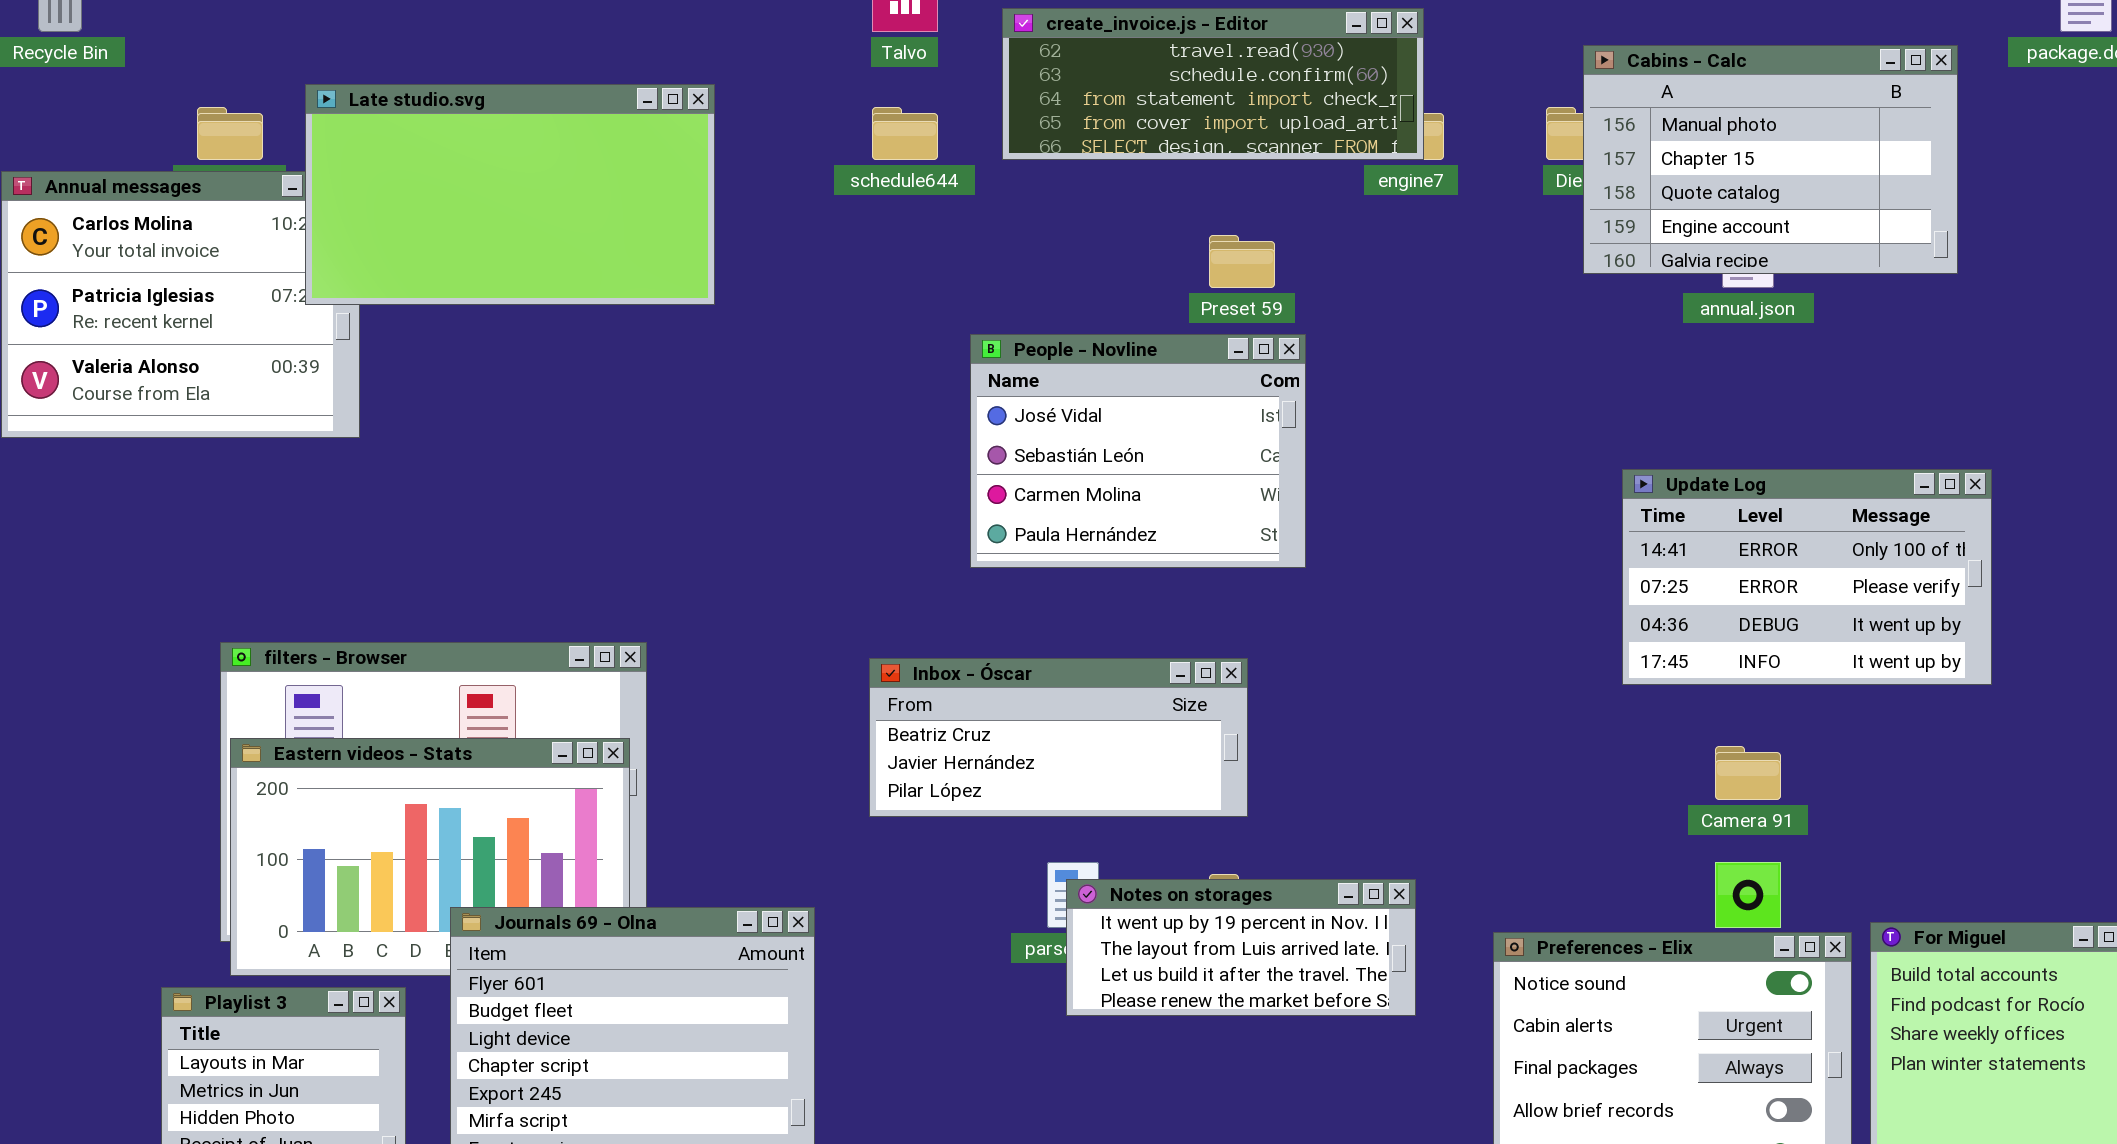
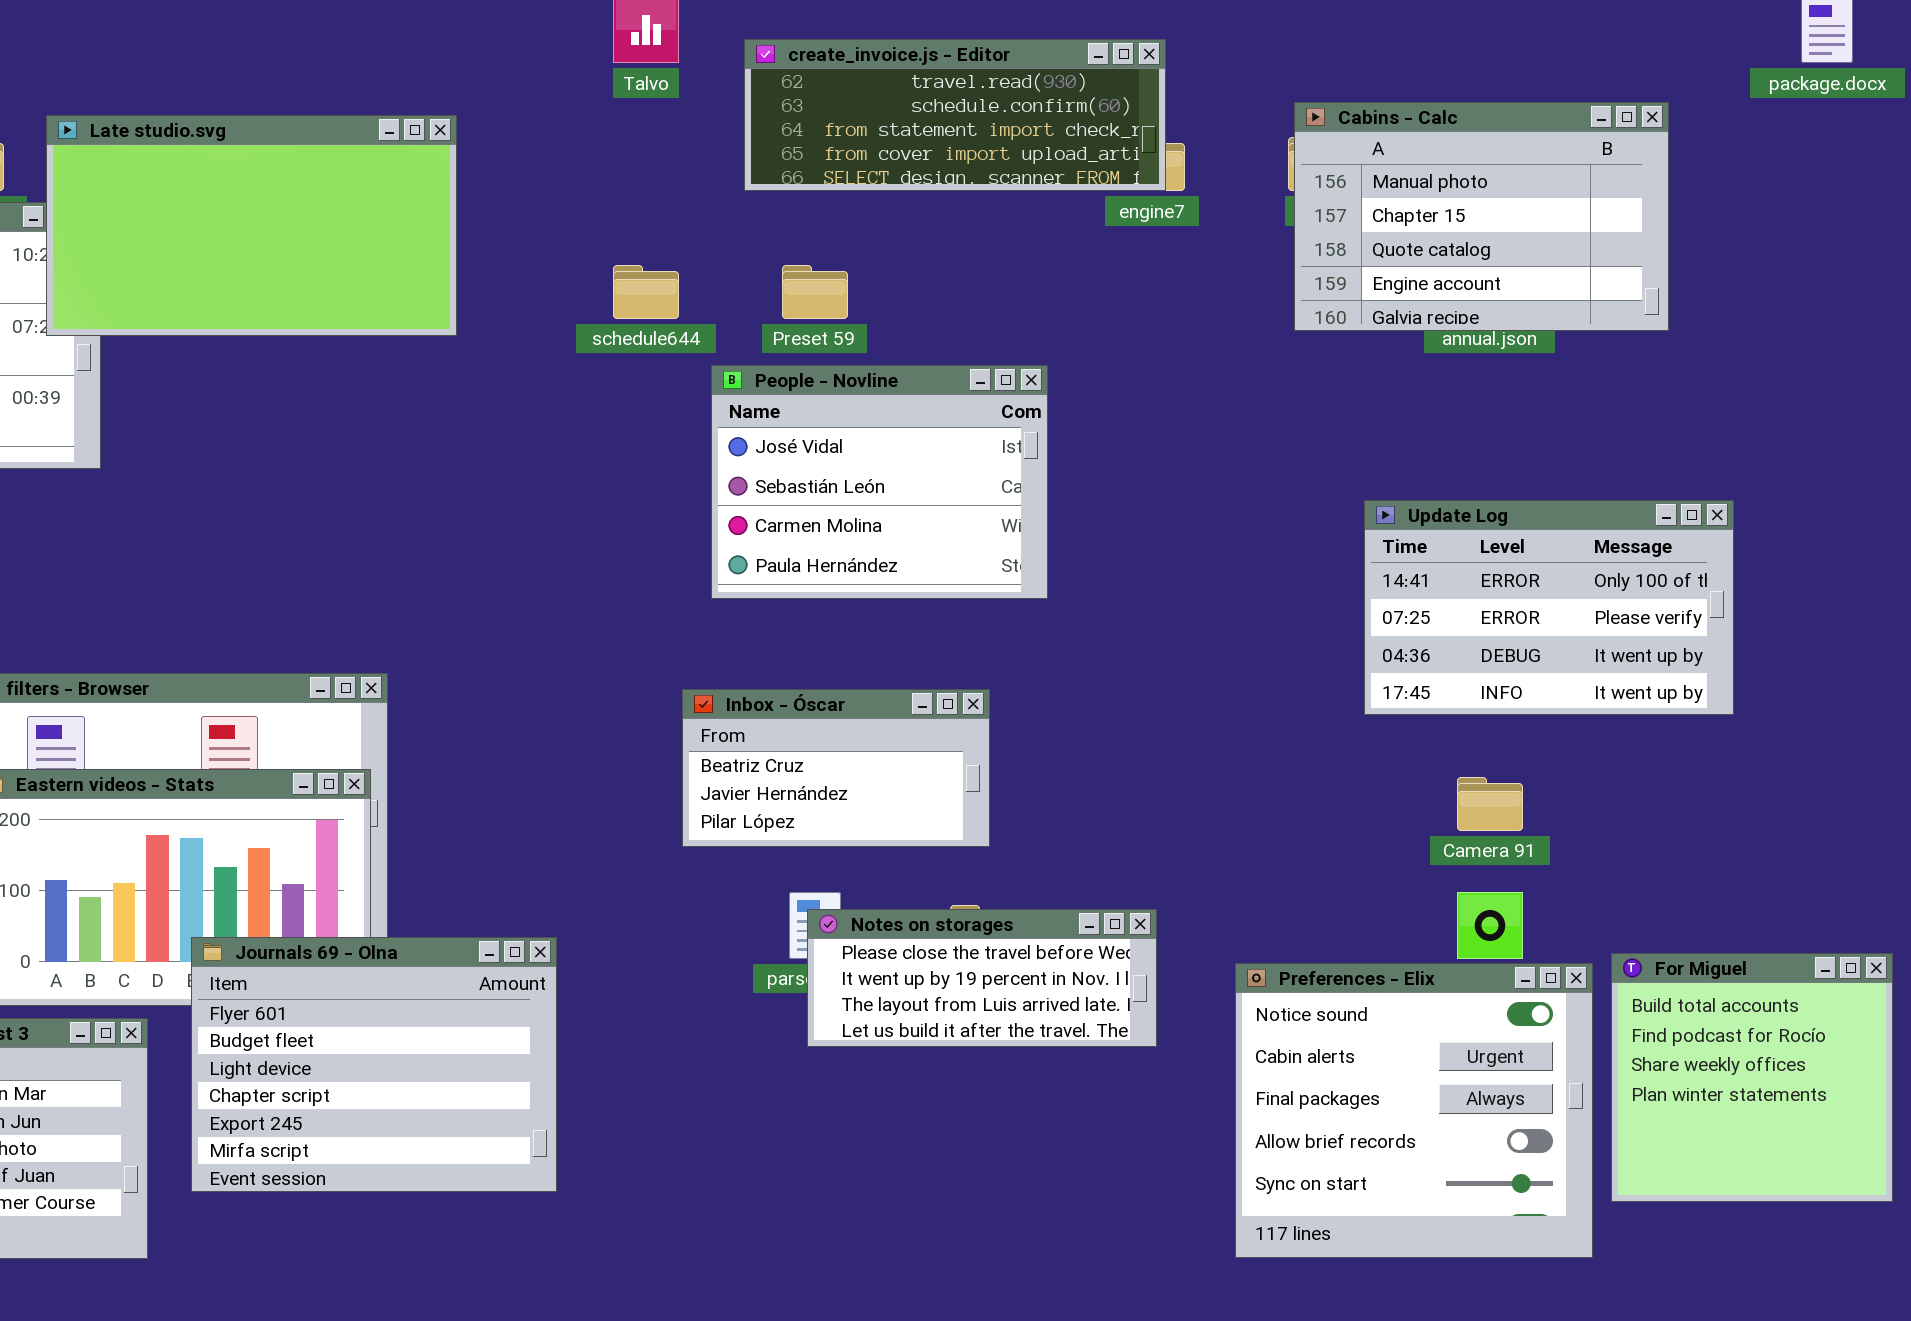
Cabins - Calc: [1583,45,1958,274] -> [1294,102,1669,331], moved
schedule644: [872,107,938,160] -> [613,265,679,319], moved
Preset 59: [1209,235,1275,288] -> [782,265,848,319], moved
Inbox - Óscar: [869,658,1248,817] -> [682,689,990,847], resized
Notes on storages: [1066,879,1416,1016] -> [807,909,1157,1047], scrolled up 1 row

